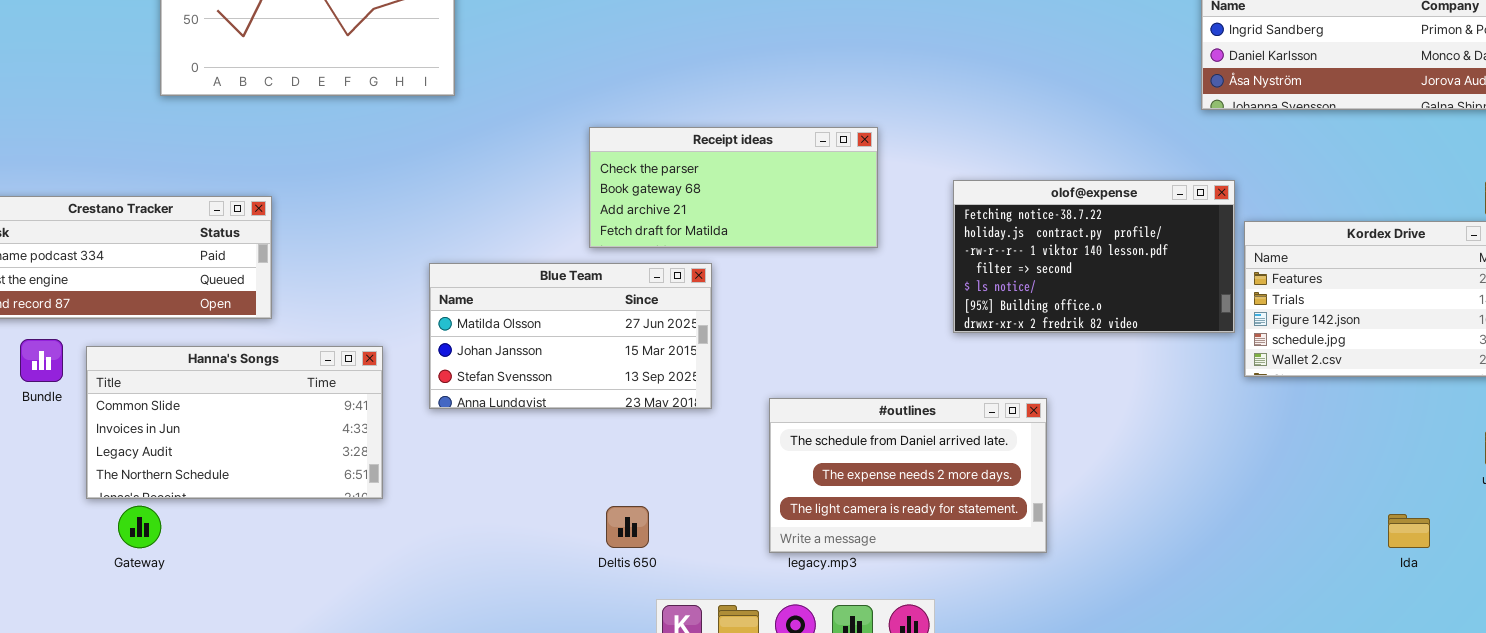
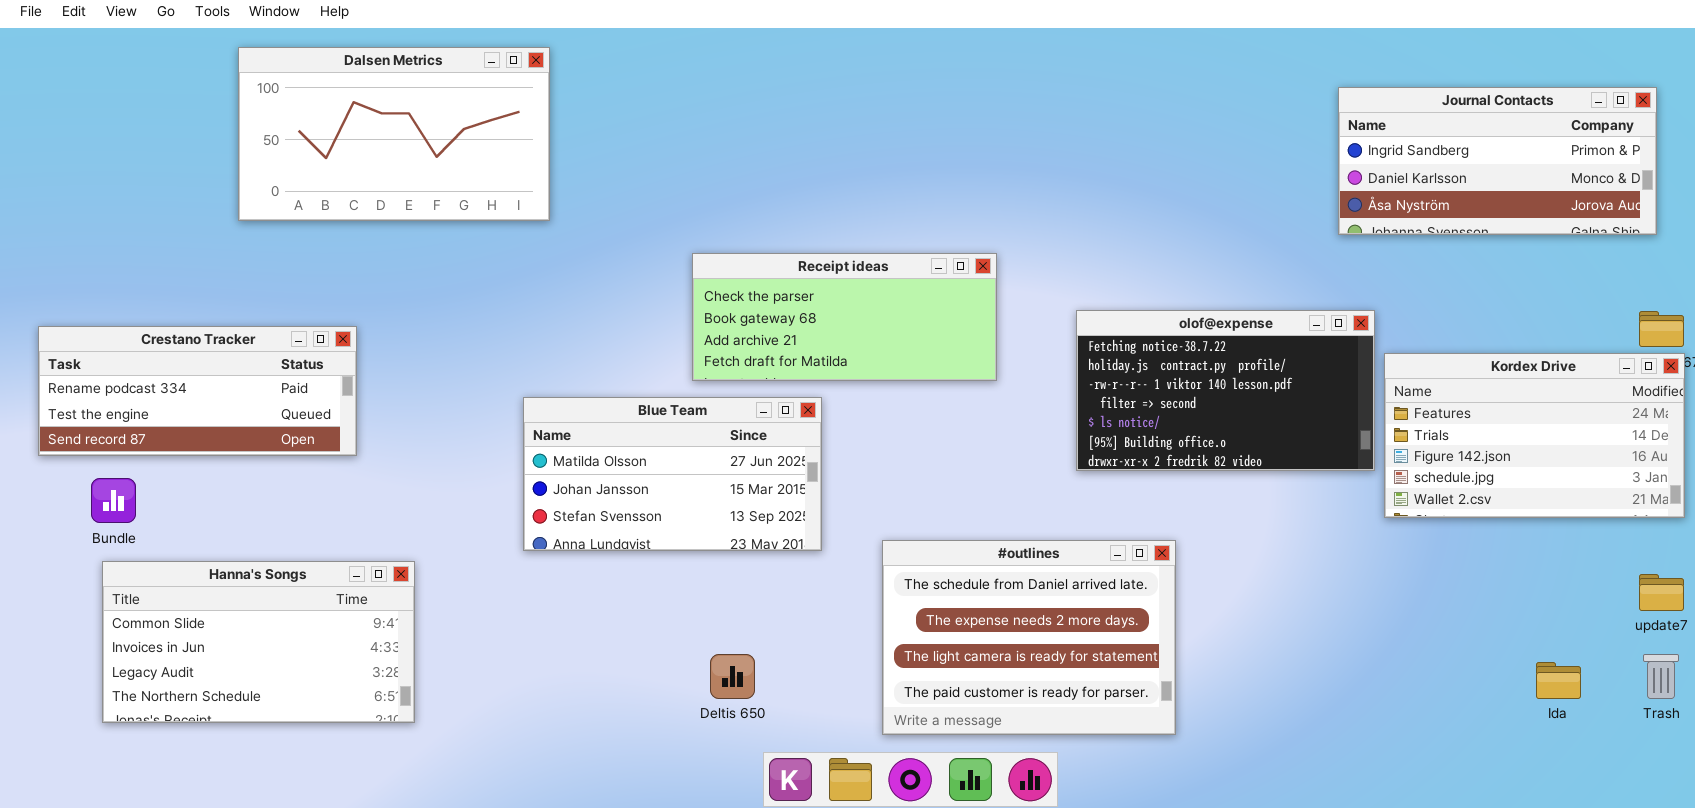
Hanna's Songs: [86,346,383,499] -> [102,561,415,723], moved
#outlines: [769,398,1047,553] -> [882,540,1176,735], resized

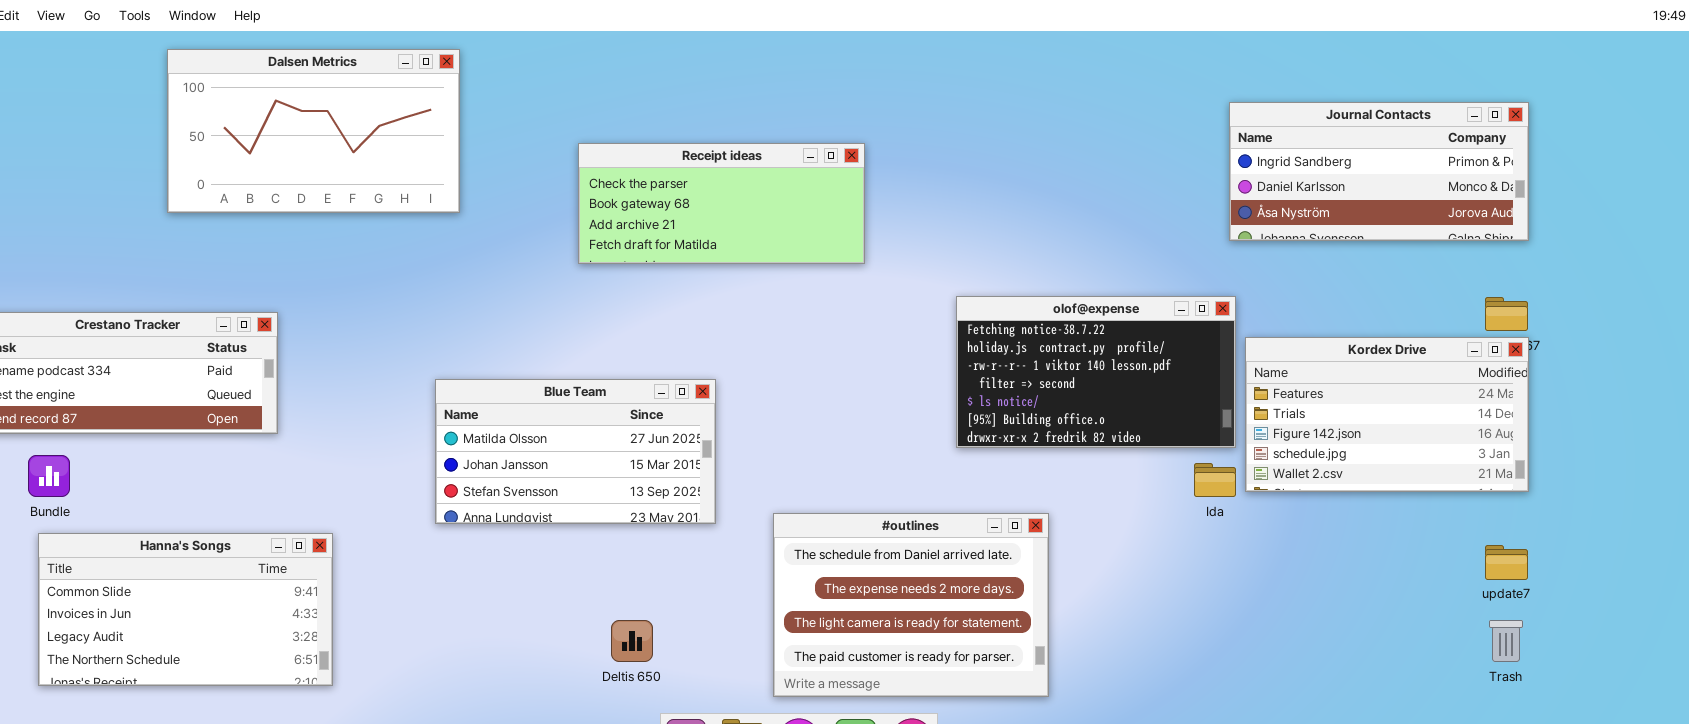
Journal Contacts: [1338,87,1657,235] -> [1229,102,1529,241], moved
Receipt ideas: [692,253,997,381] -> [578,143,865,264], moved
Ida: [1536,662,1581,699] -> [1194,463,1236,497], moved

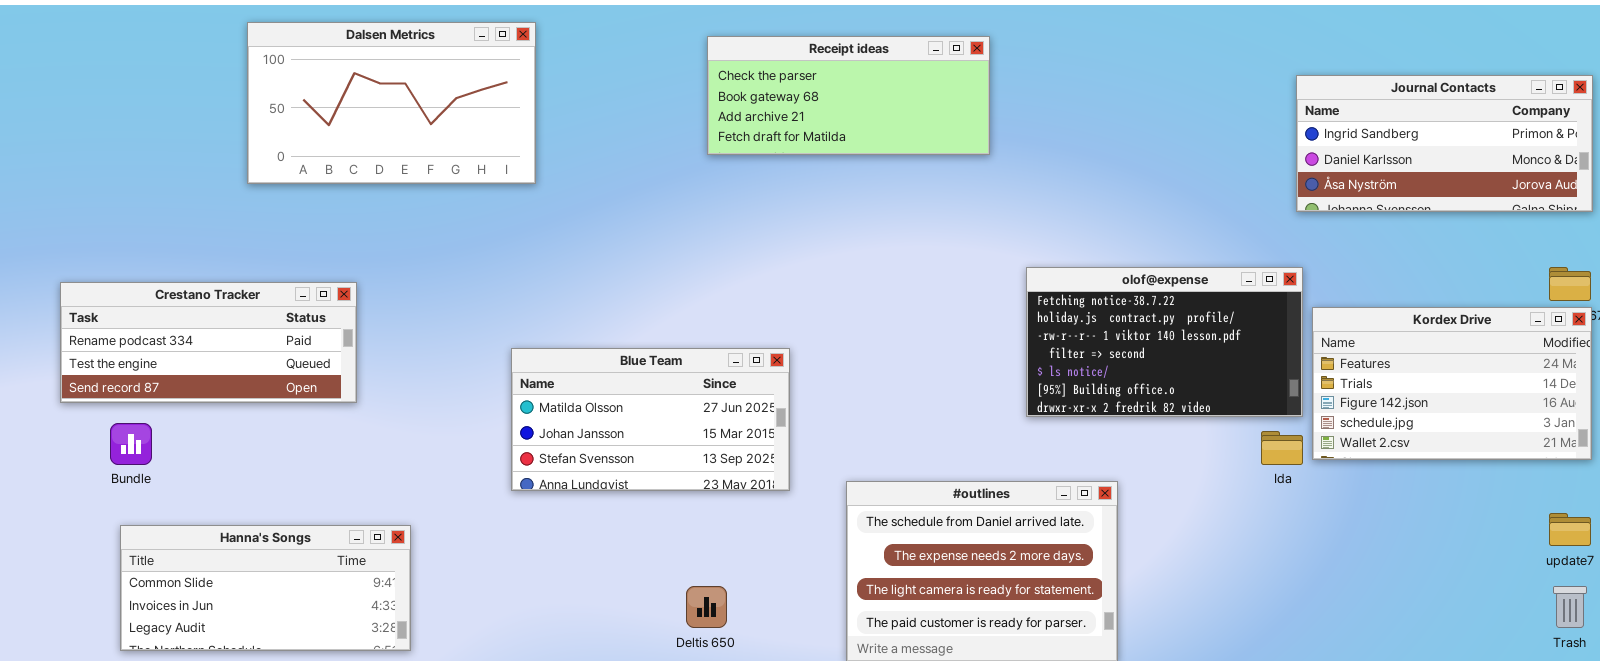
Receipt ideas: [578,143,865,264] -> [707,36,990,155], moved
Hanna's Songs: [38,533,333,686] -> [120,525,411,651], resized

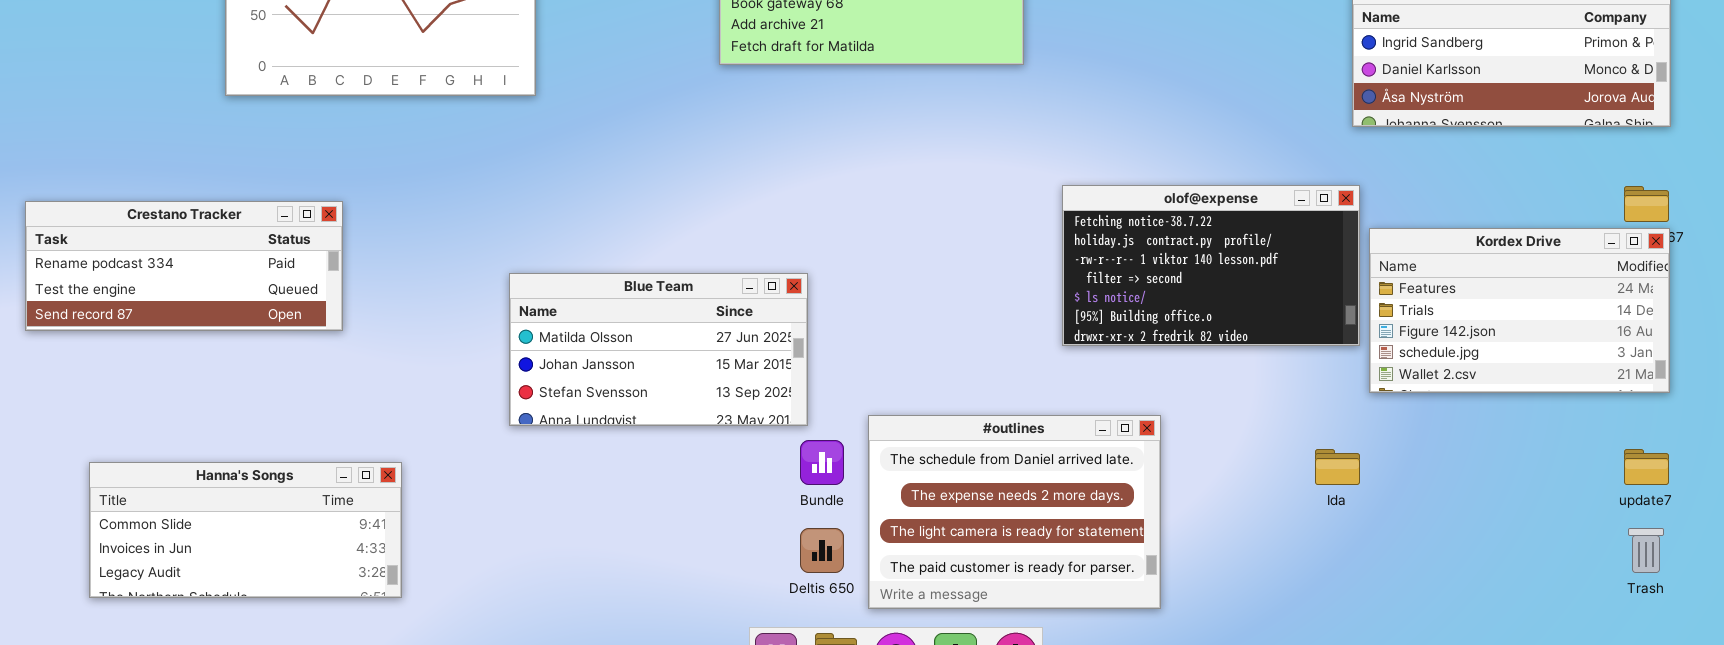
Bundle: [110,423,152,465] -> [800,440,844,485], moved
Ida: [1261,431,1303,465] -> [1315,449,1360,485], moved
Deltis 650: [686,586,727,628] -> [800,528,844,573], moved

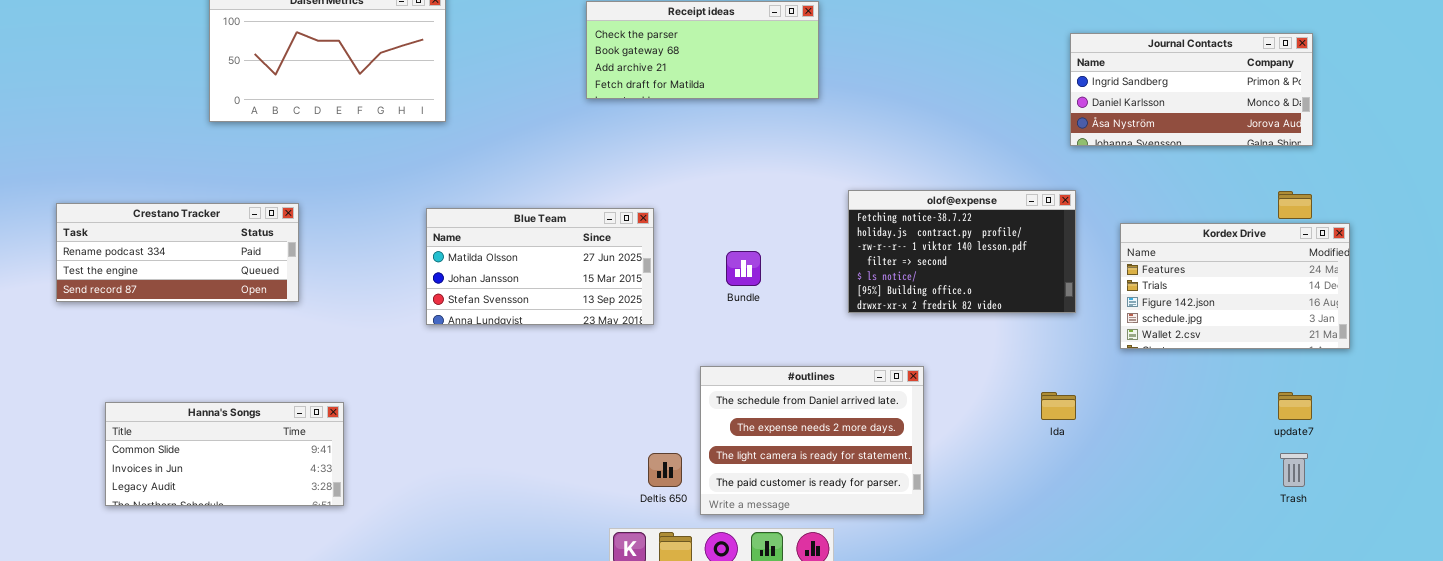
Kordex Drive: [1369,228,1670,393] -> [1120,223,1350,349], moved
Blue Team: [509,273,808,426] -> [426,208,654,325], moved
Bundle: [800,440,844,485] -> [726,251,761,286], moved

